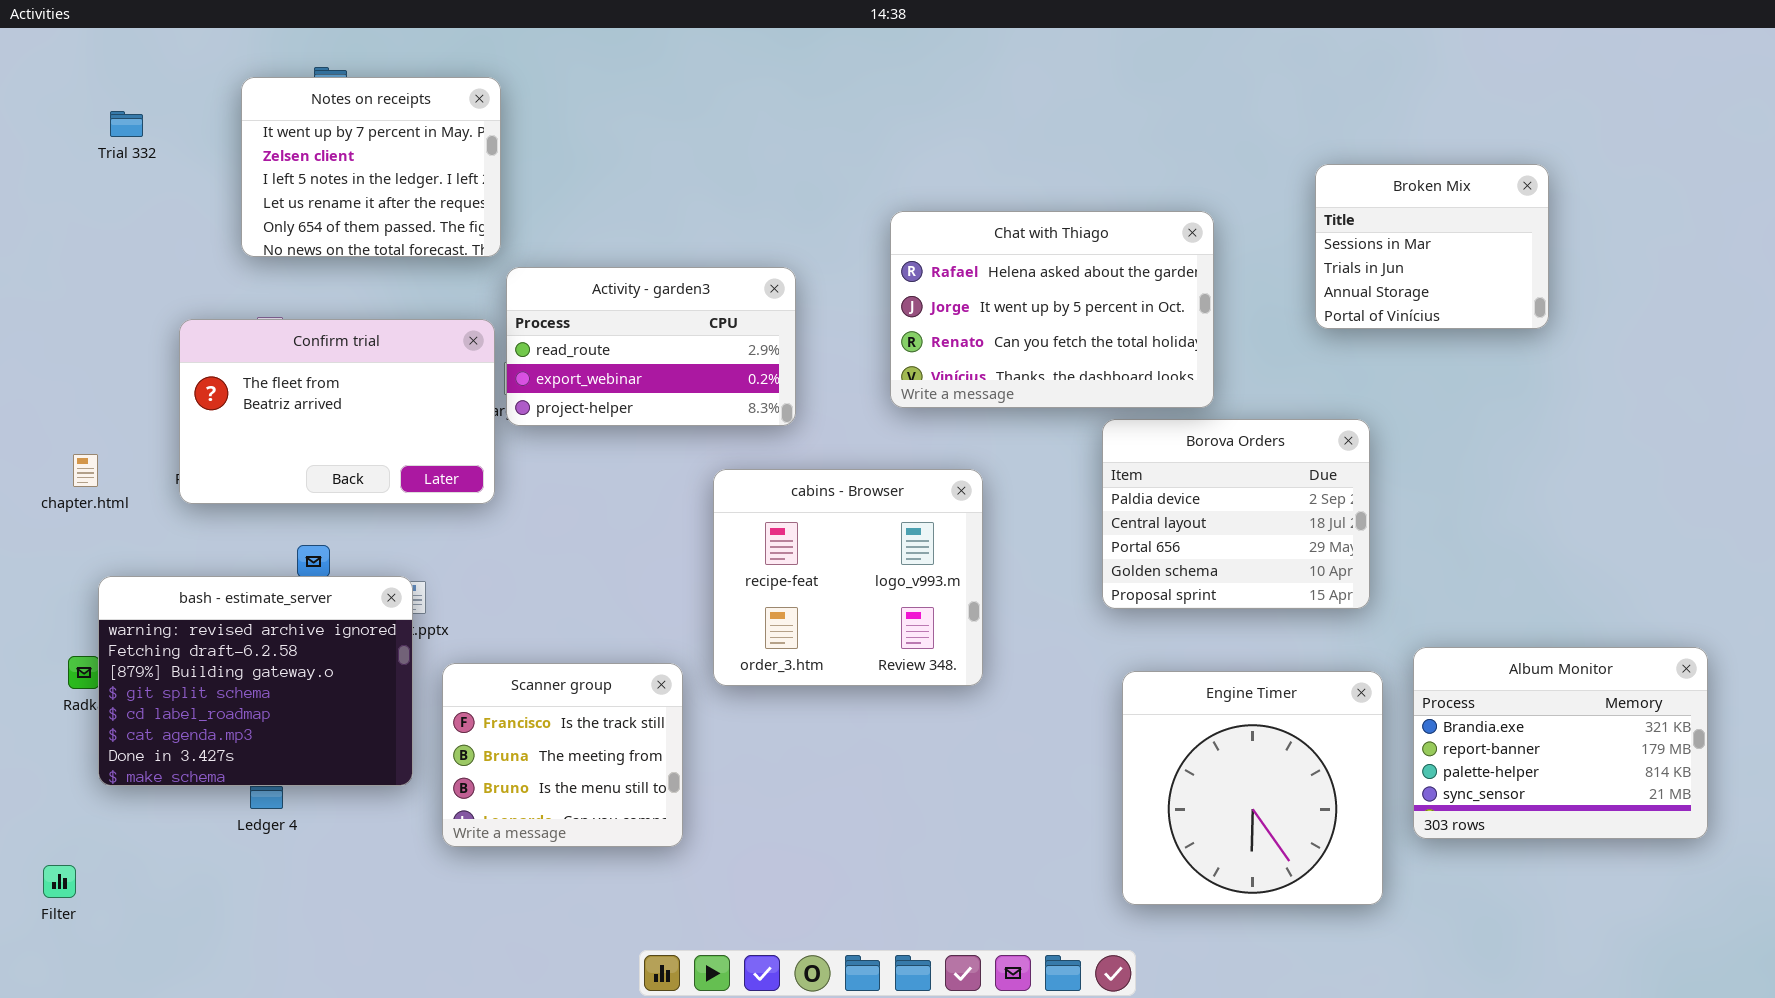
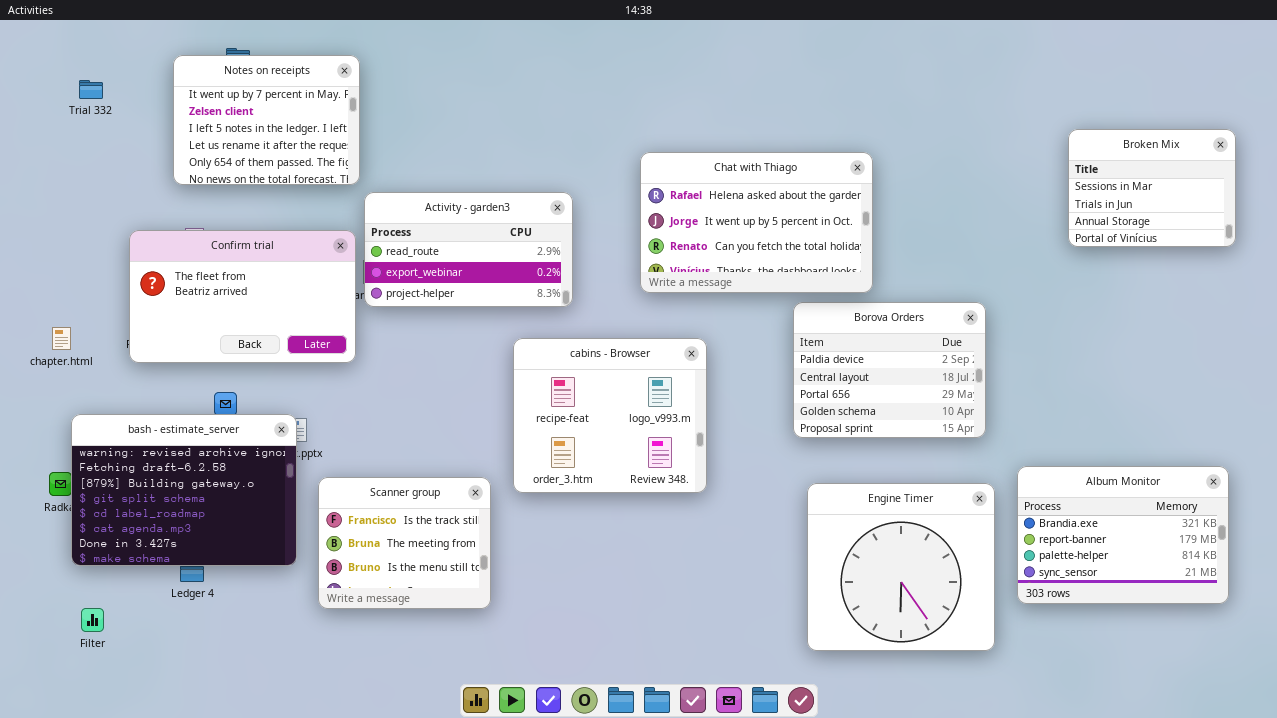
Broken Mix: [1315,164,1549,329] -> [1068,129,1236,247], moved
Filter: [43,865,76,898] -> [81,608,104,632], moved

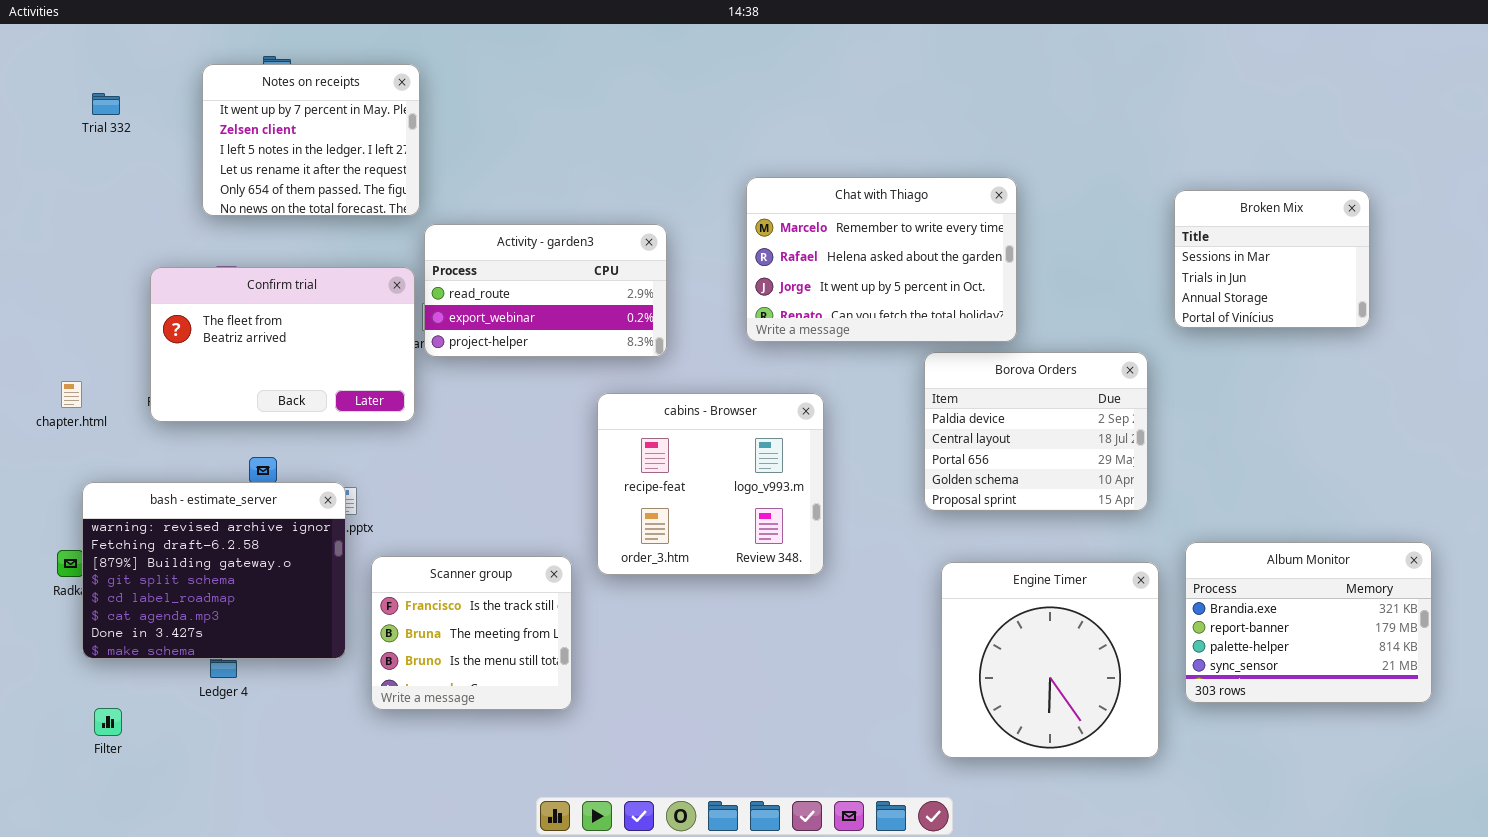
Broken Mix: [1068,129,1236,247] -> [1174,190,1370,328], moved
Chat with Thiago: [640,152,873,293] -> [746,177,1017,342], scrolled up 1 row

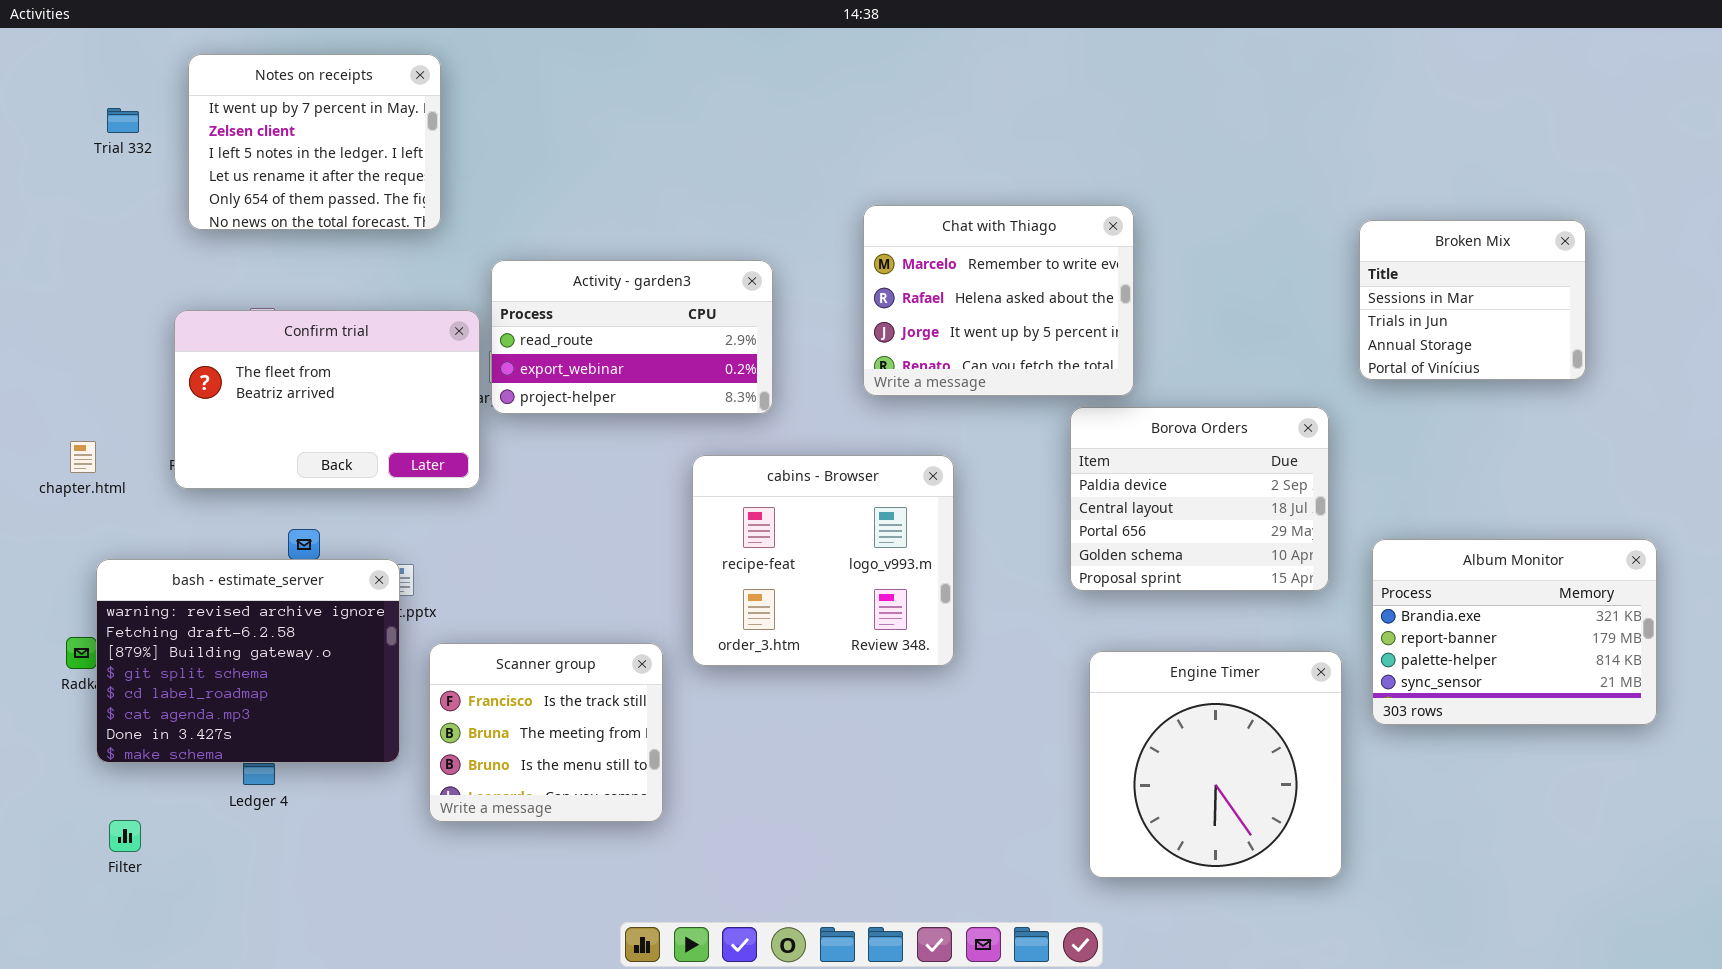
Notes on receipts: [202,64,420,216] -> [188,54,441,230], moved
Chat with Thiago: [746,177,1017,342] -> [863,205,1134,396], resized
Album Monitor: [1185,542,1432,703] -> [1372,539,1657,725], moved

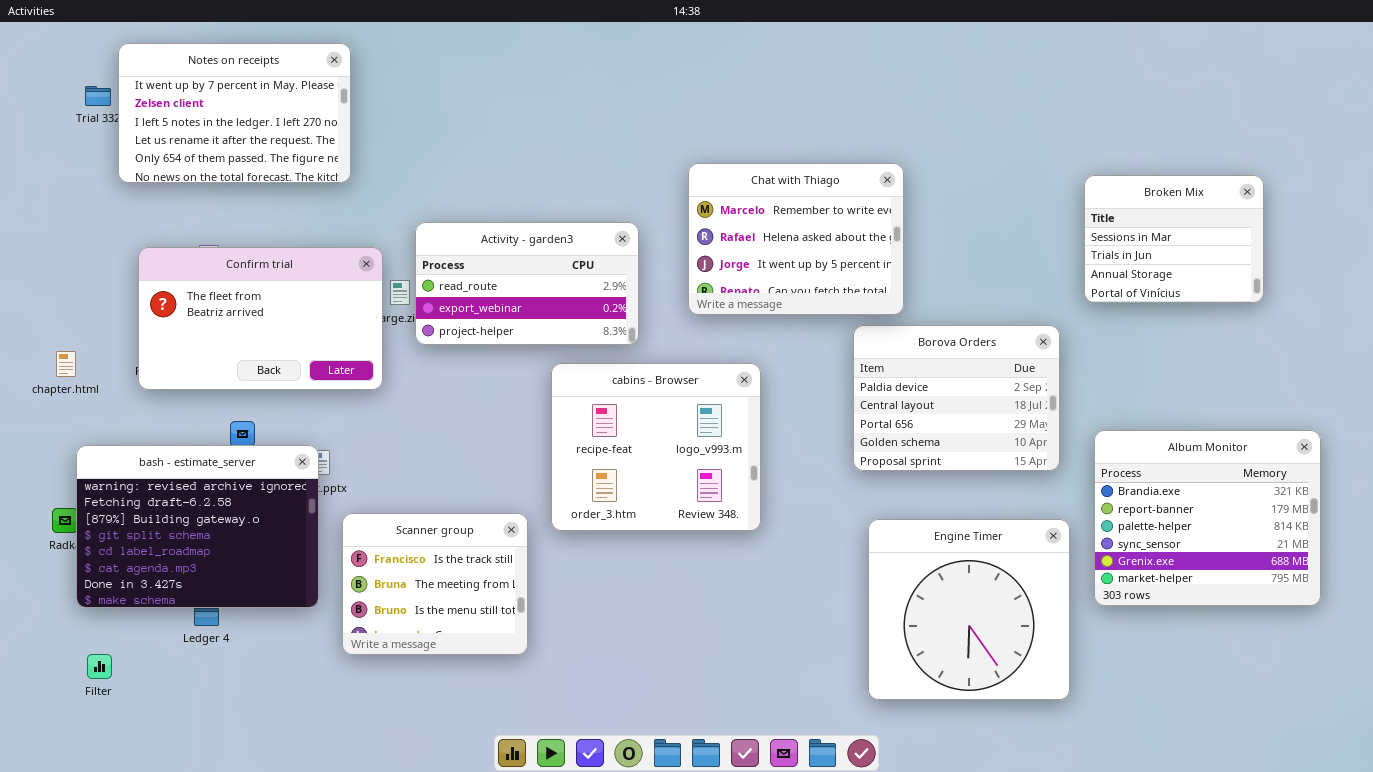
Notes on receipts: [188,54,441,230] -> [118,43,351,183], resized
Activity - garden3: [491,260,773,414] -> [415,222,639,345], moved
Album Monitor: [1372,539,1657,725] -> [1094,430,1321,606], resized

